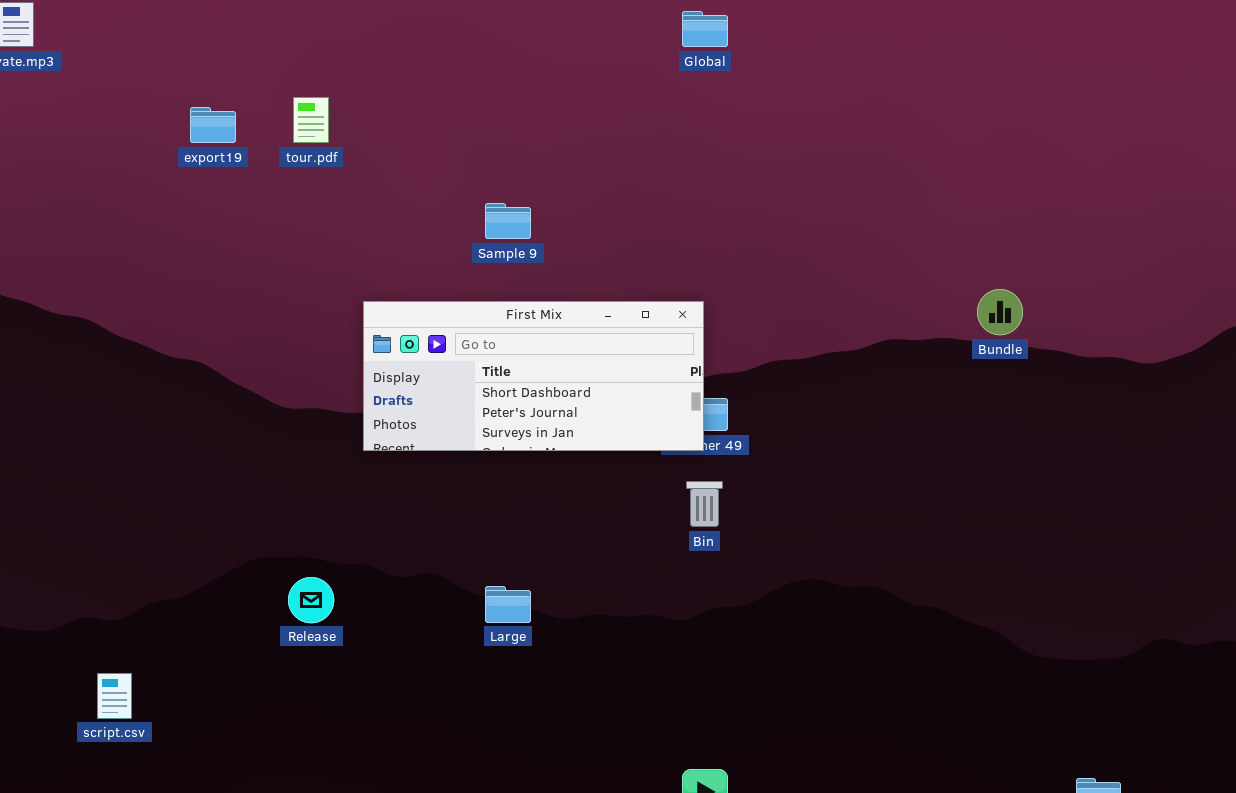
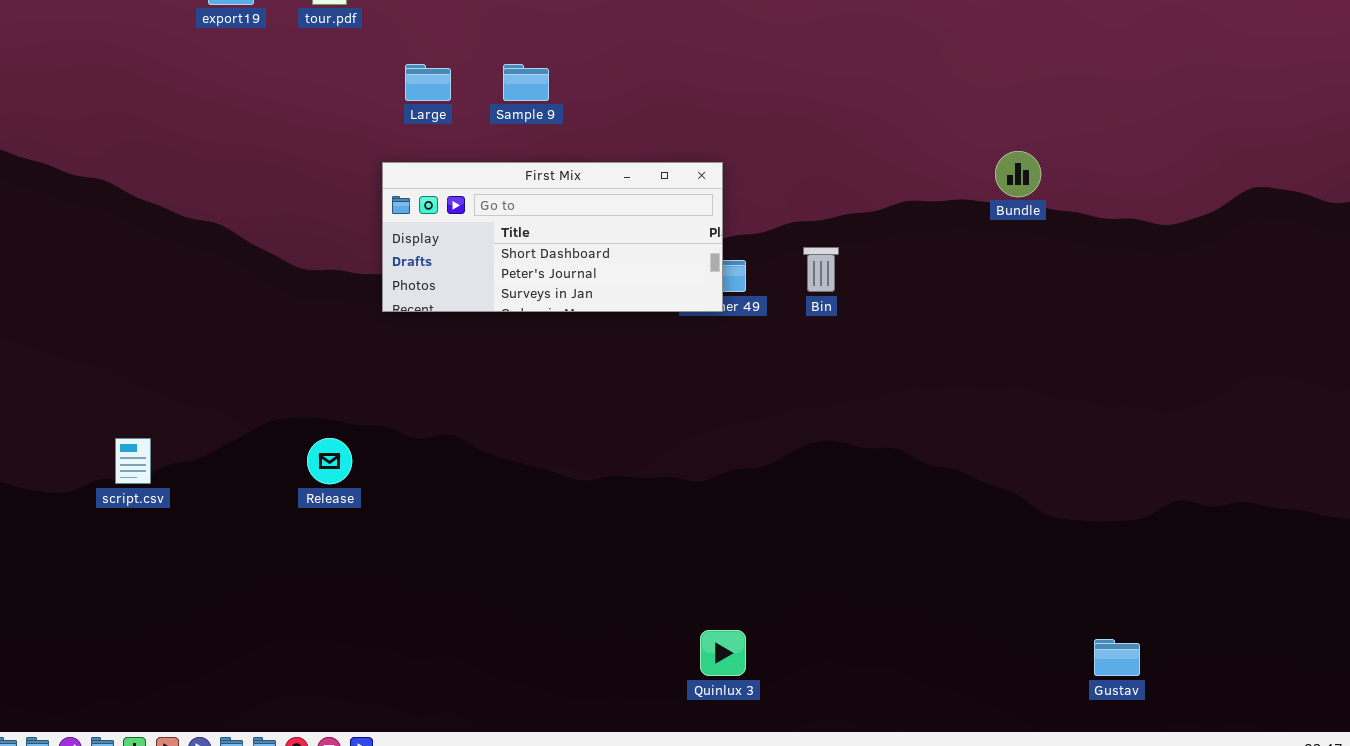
Bin: [686,481,723,527] -> [803,247,839,292], moved
Large: [485,586,531,623] -> [405,64,451,101], moved
script.csv: [97,673,132,719] -> [115,438,151,484], moved

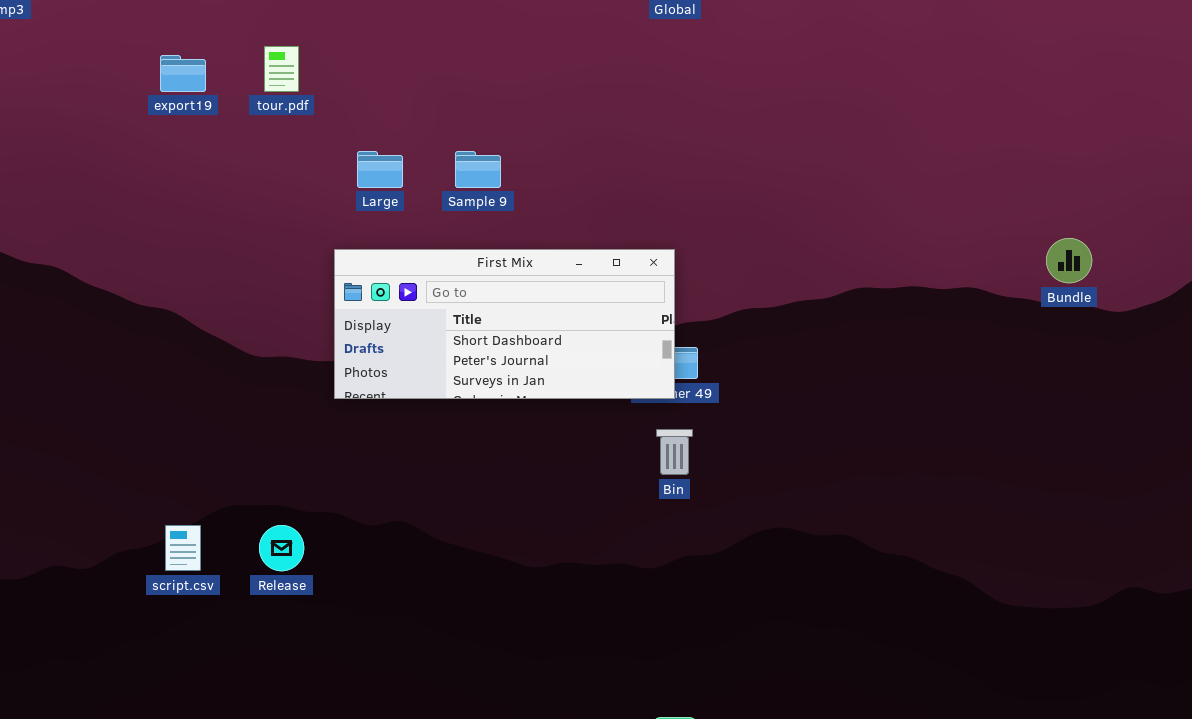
Bundle: [995,151,1041,197] -> [1046,238,1092,283], moved
Bin: [803,247,839,292] -> [656,429,693,475], moved
script.csv: [115,438,151,484] -> [165,525,201,571], moved

